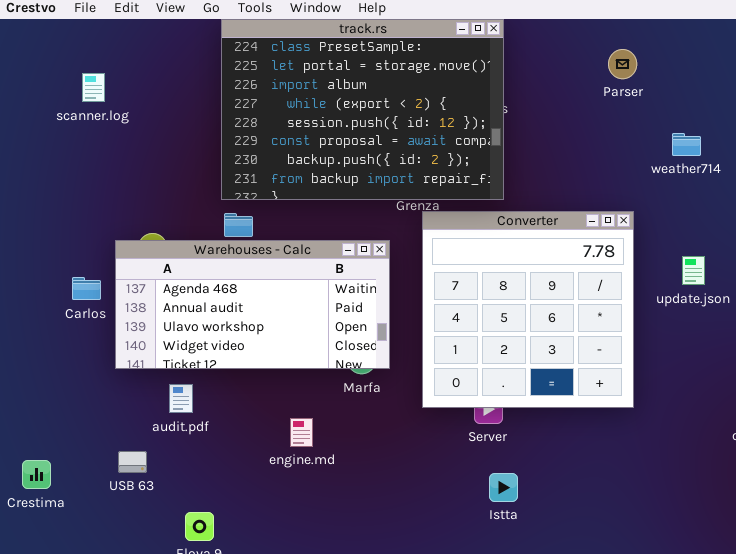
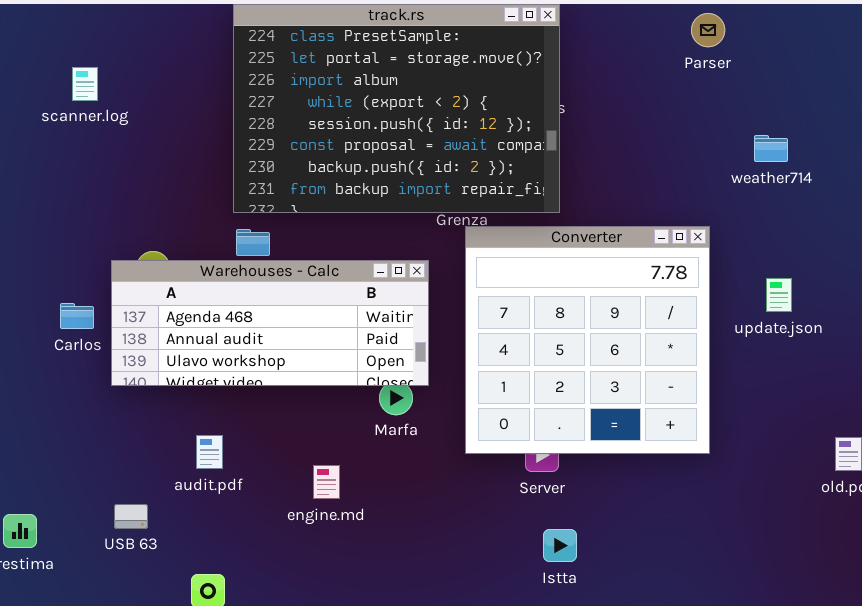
Parser: [608,49,637,79] -> [691,13,725,47], moved
Warehouses - Calc: [115,240,390,369] -> [111,260,429,386], resized
audit.pdf: [169,384,193,413] -> [196,435,223,469], moved

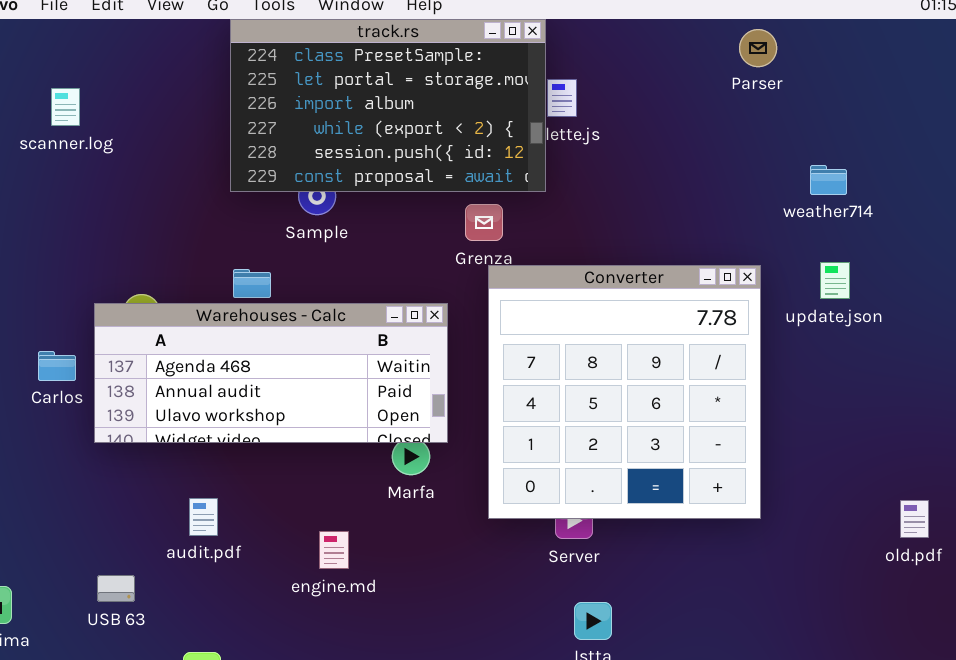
track.rs: [233,4,560,213] -> [230,19,546,192], resized
update.json: [766,278,792,312] -> [820,262,850,299], moved

